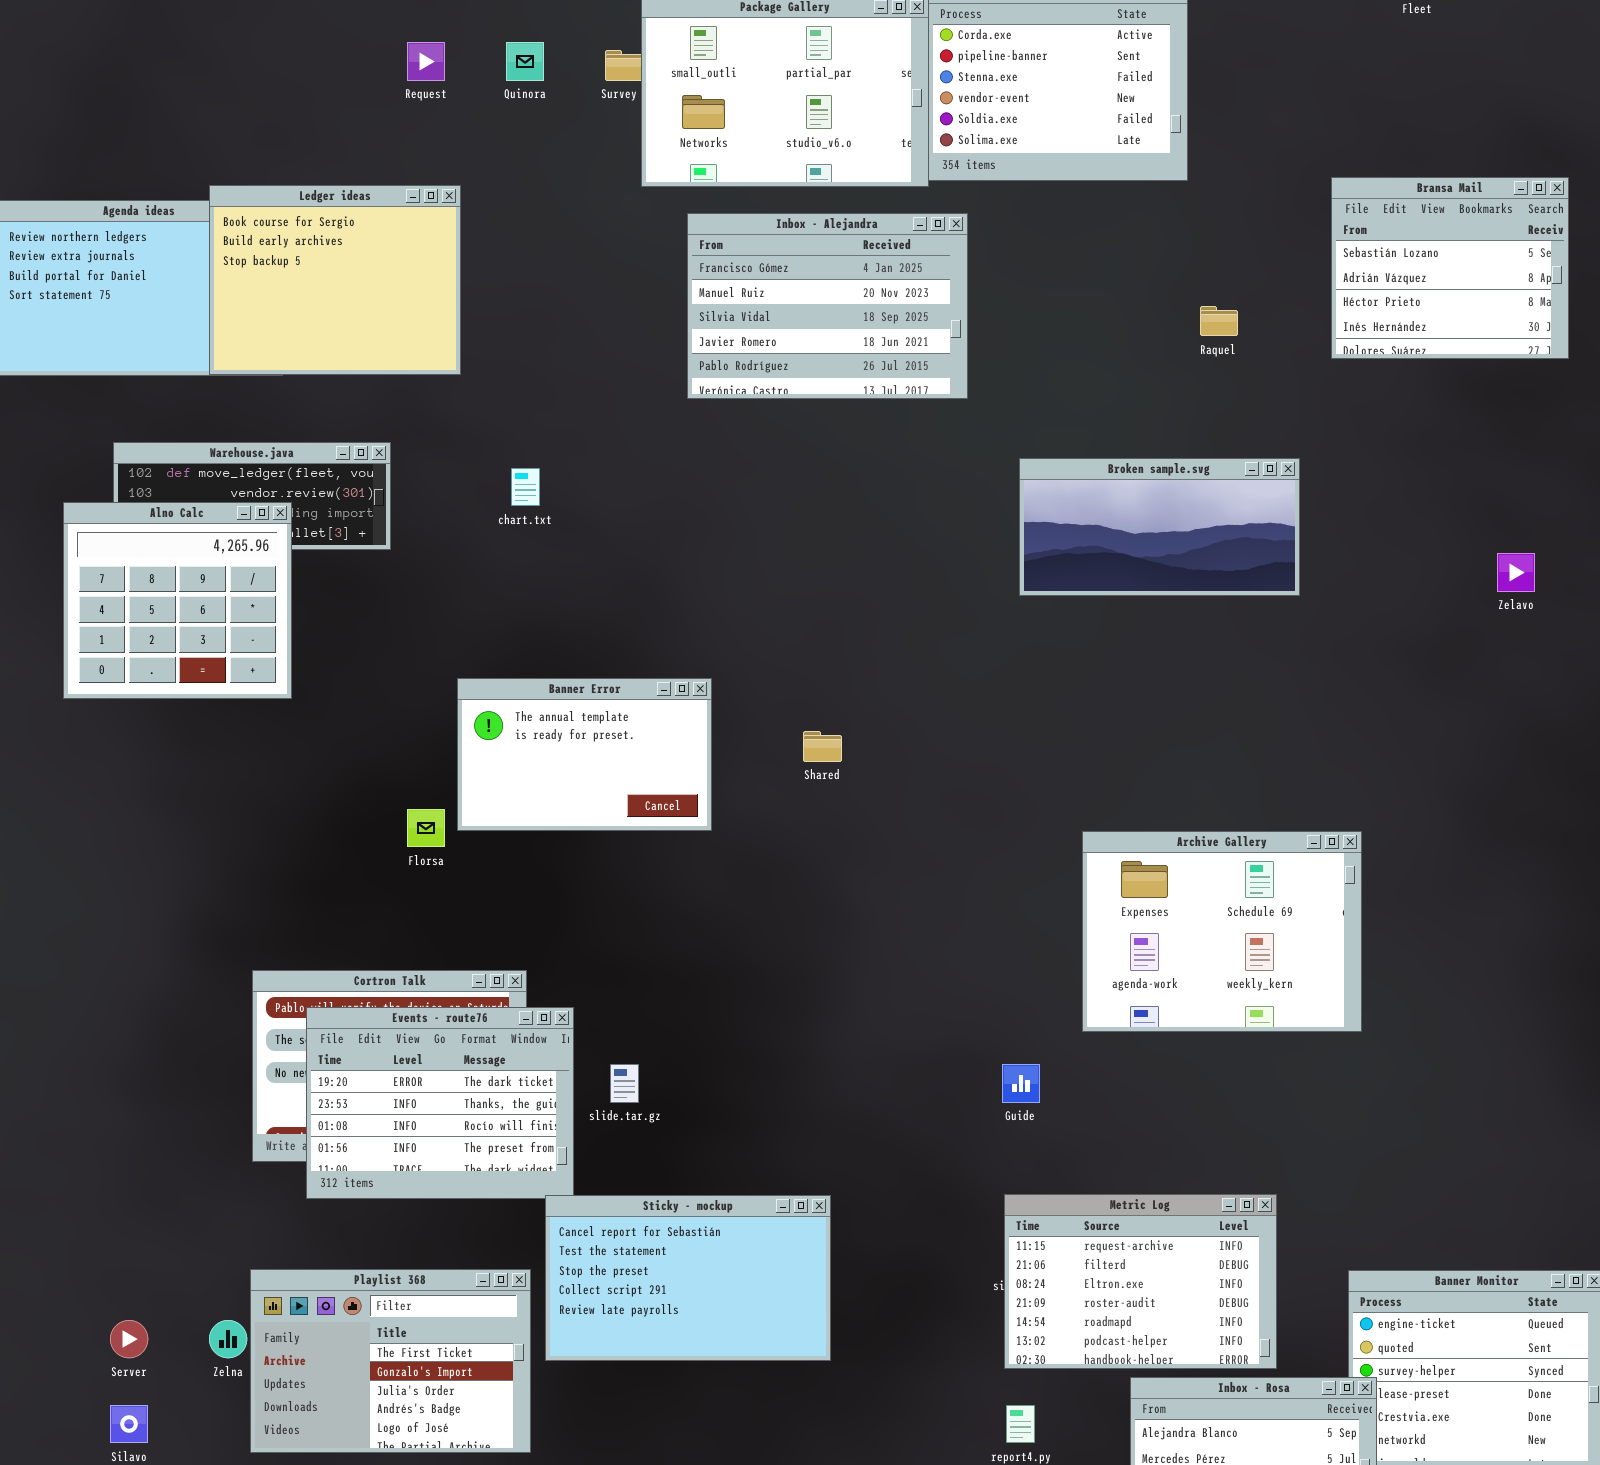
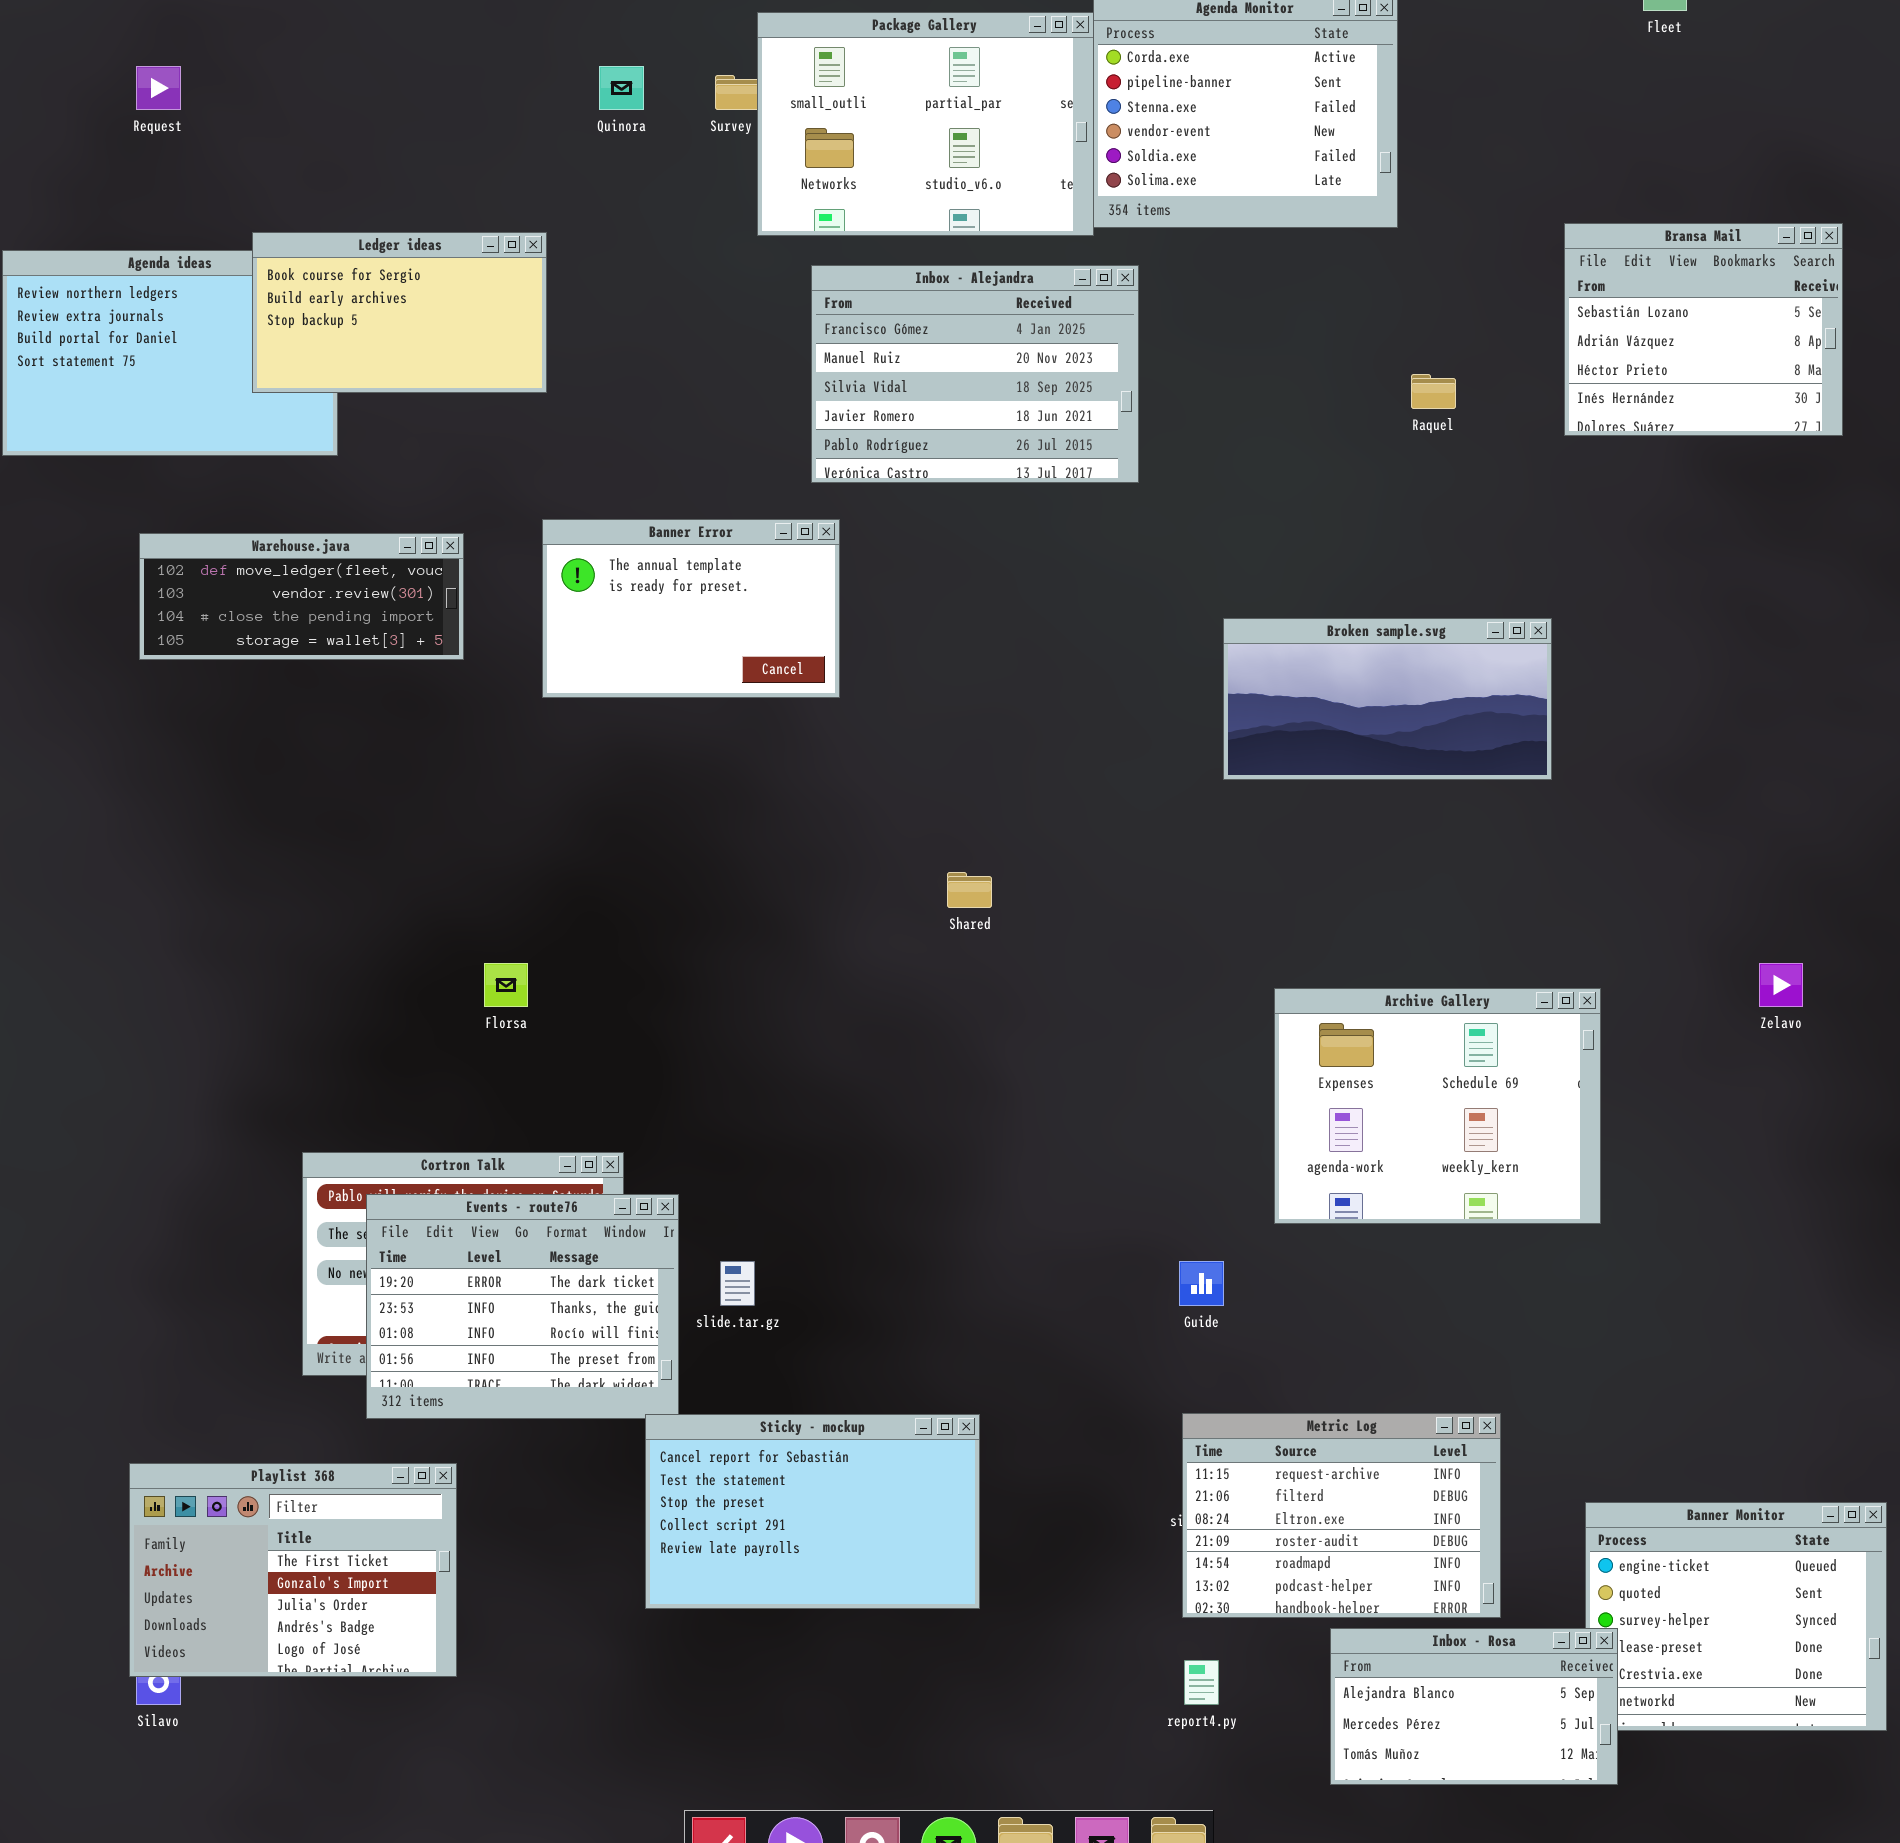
Request: [407,42,445,81] -> [136,66,181,110], moved
Ledger ideas: [209,185,461,375] -> [252,232,547,393], resized
Broken sample.svg: [1019,458,1300,596] -> [1223,618,1552,780], moved
Alno Calc: [63,502,292,699] -> none, closed
Zelavo: [1497,553,1535,592] -> [1759,963,1803,1007], moved
Banner Error: [457,678,712,831] -> [542,519,840,698], moved
Playlist 368: [250,1269,531,1453] -> [129,1463,457,1677], moved

